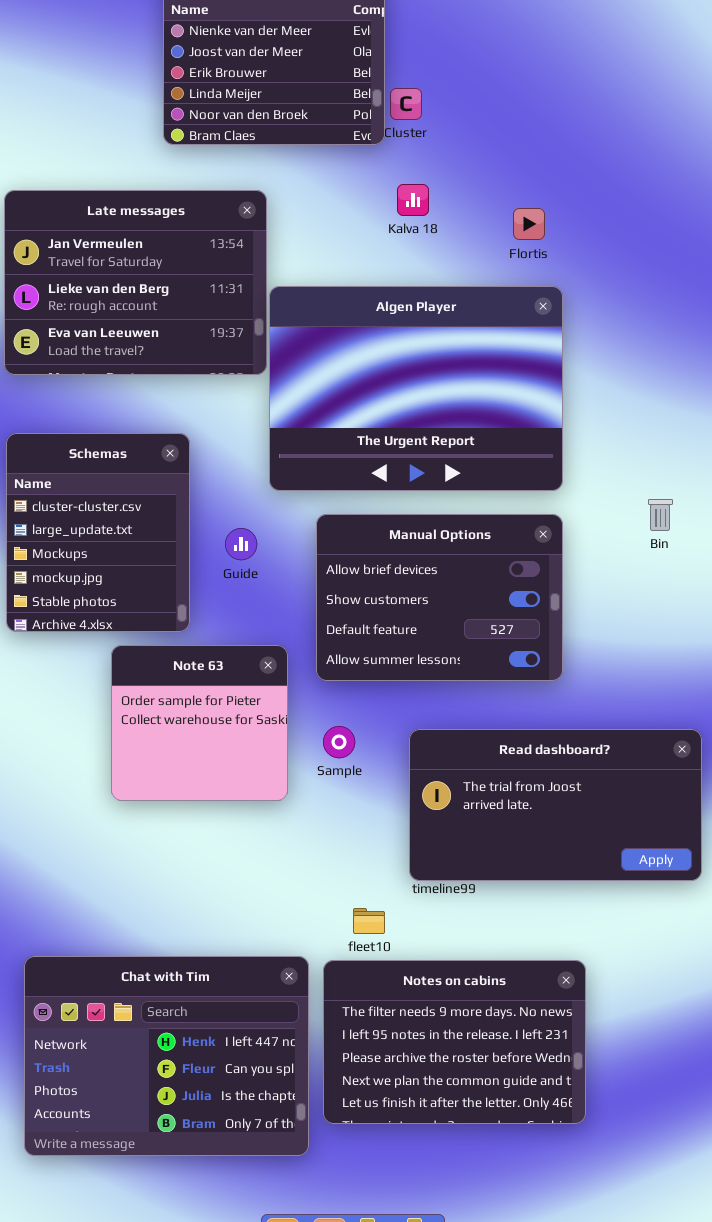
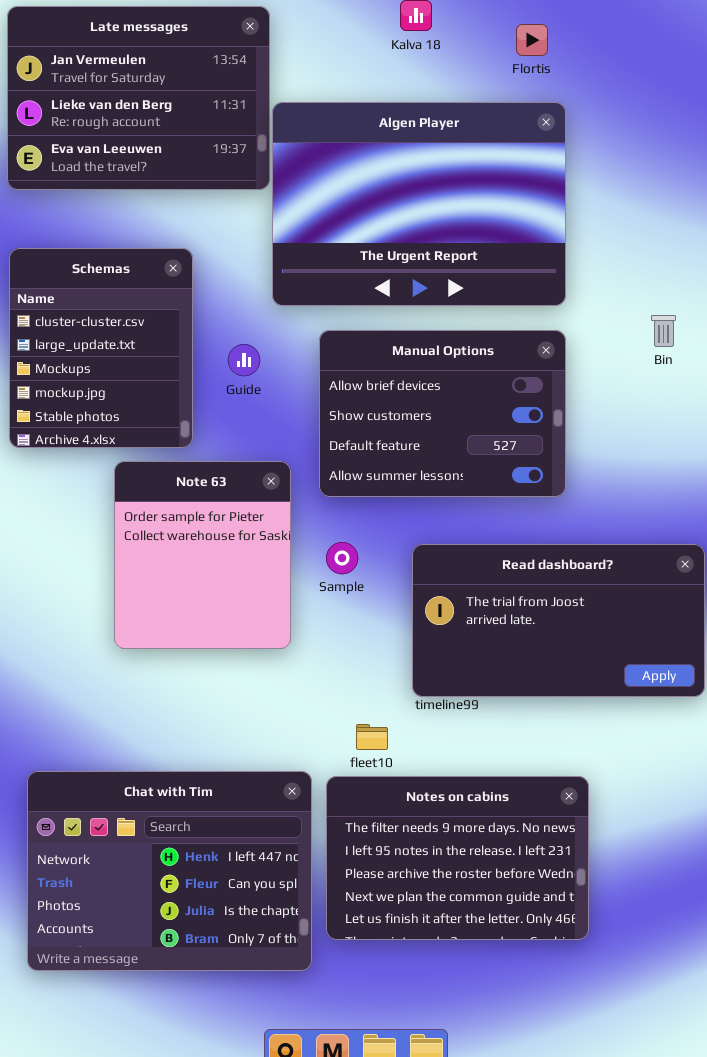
Note 63: [111,645,288,801] -> [114,461,291,649], resized

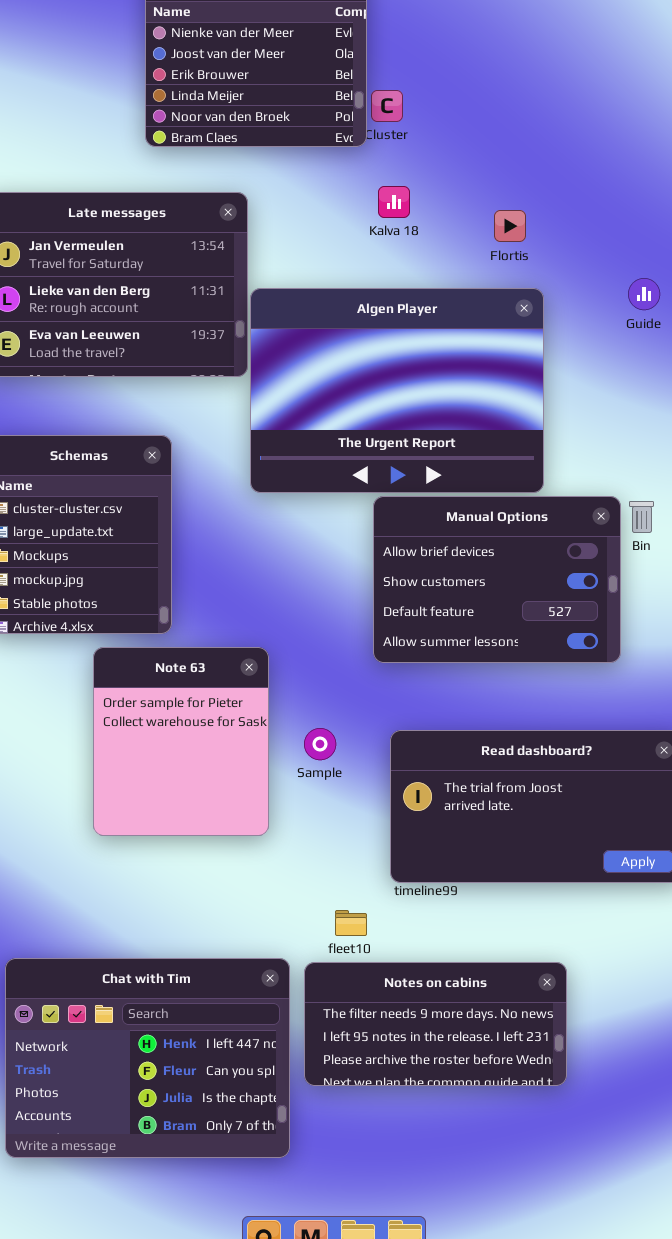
Manual Options: [319,330,566,497] -> [373,496,621,663], moved
Guide: [228,344,260,376] -> [628,278,660,310], moved
Notes on cabins: [326,776,589,940] -> [304,962,567,1086], resized

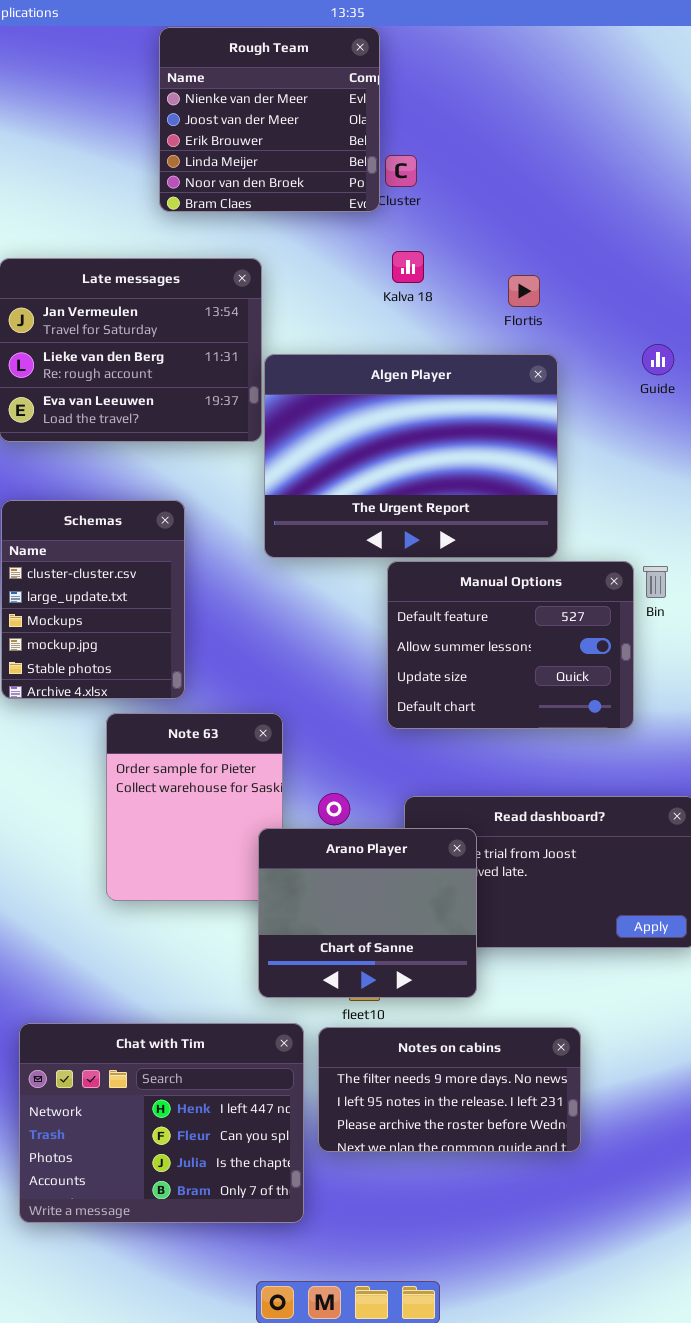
Manual Options: [373,496,621,663] -> [387,561,634,729], scrolled down 2 rows
Arano Player: none -> [258,828,477,998], opened

